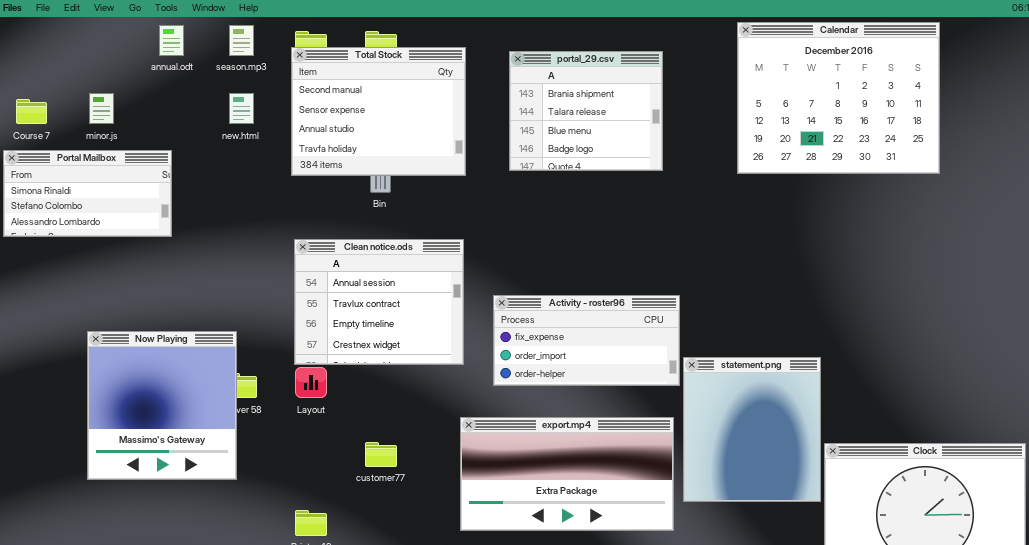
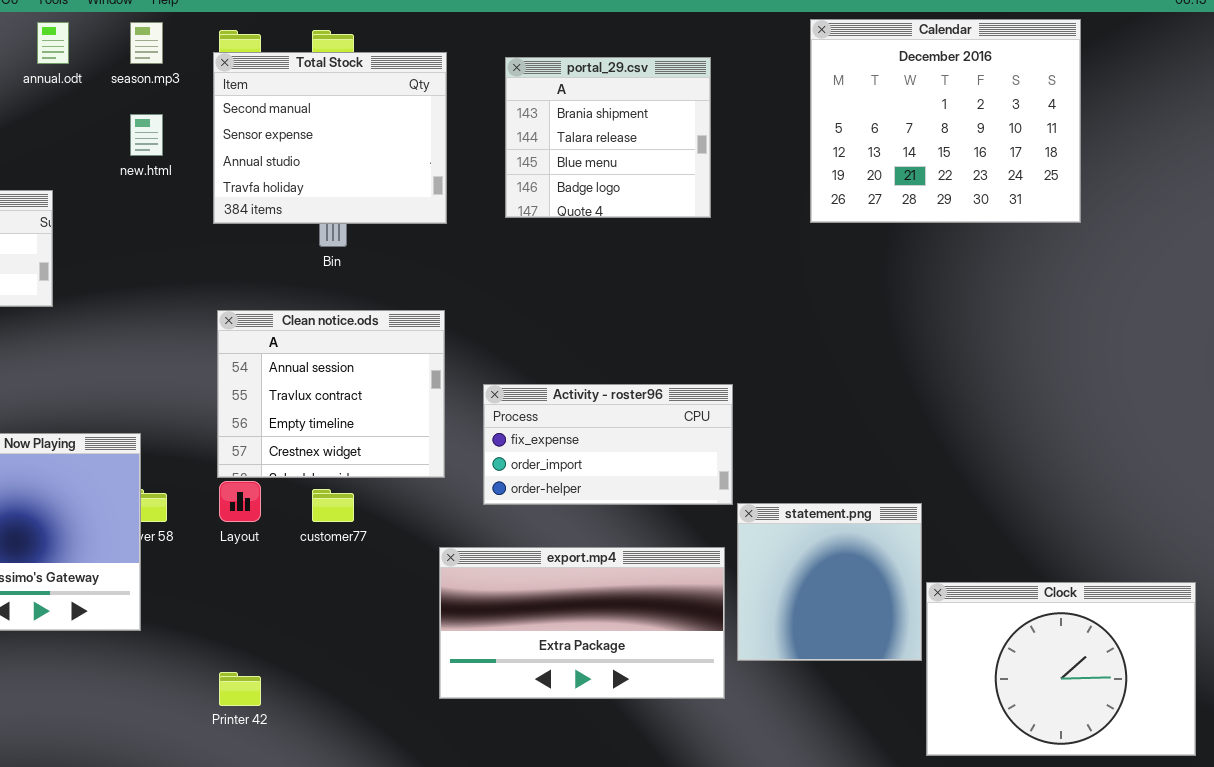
statement.png: [683,357,821,502] -> [737,503,922,661], resized
customer77: [365,442,397,467] -> [312,489,354,522], moved

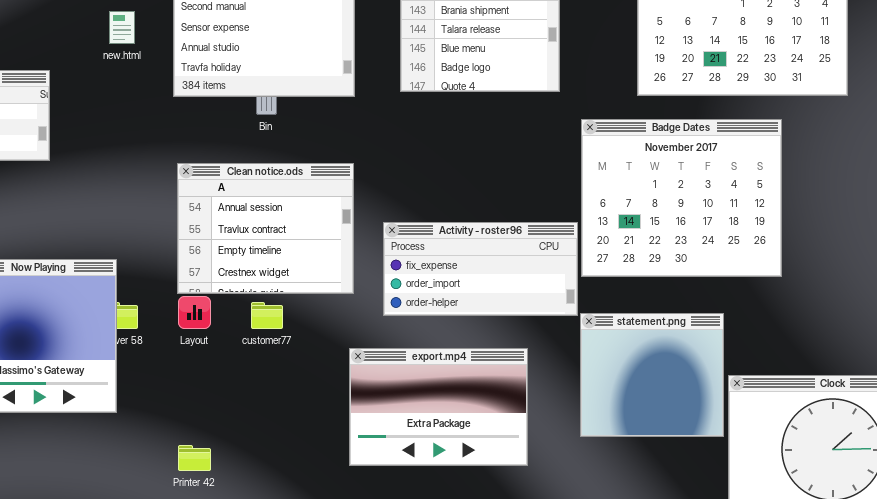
Badge Dates: none -> [581,119,782,277], opened
export.mp4: [439,547,725,699] -> [349,348,528,466], resized

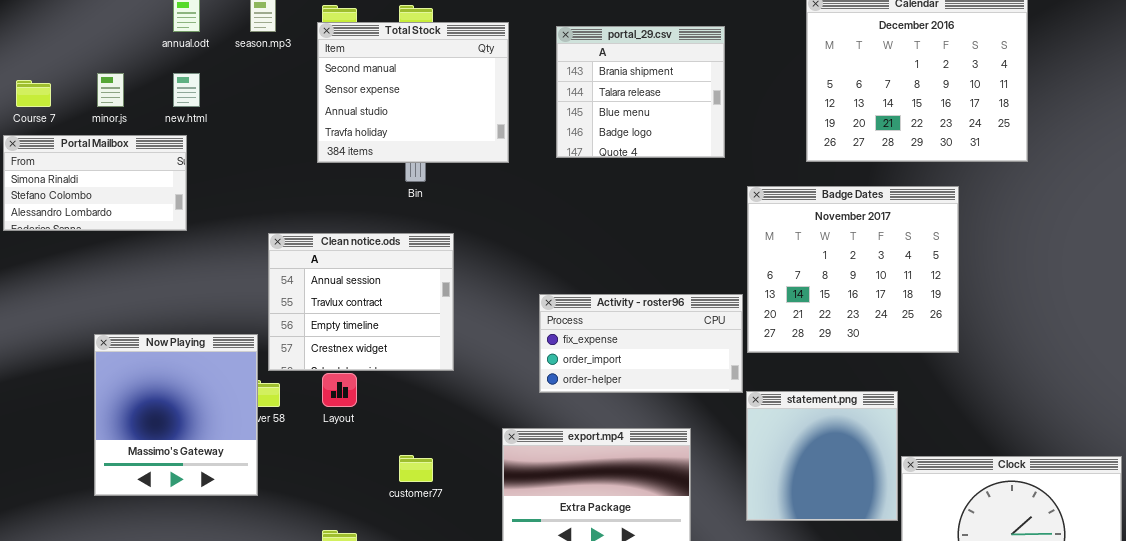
new.html: [109,11,135,44] -> [173,73,200,107], moved
Clean notice.ods: [177,163,354,294] -> [268,233,454,371], moved
customer77: [251,302,283,329] -> [399,455,433,482], moved

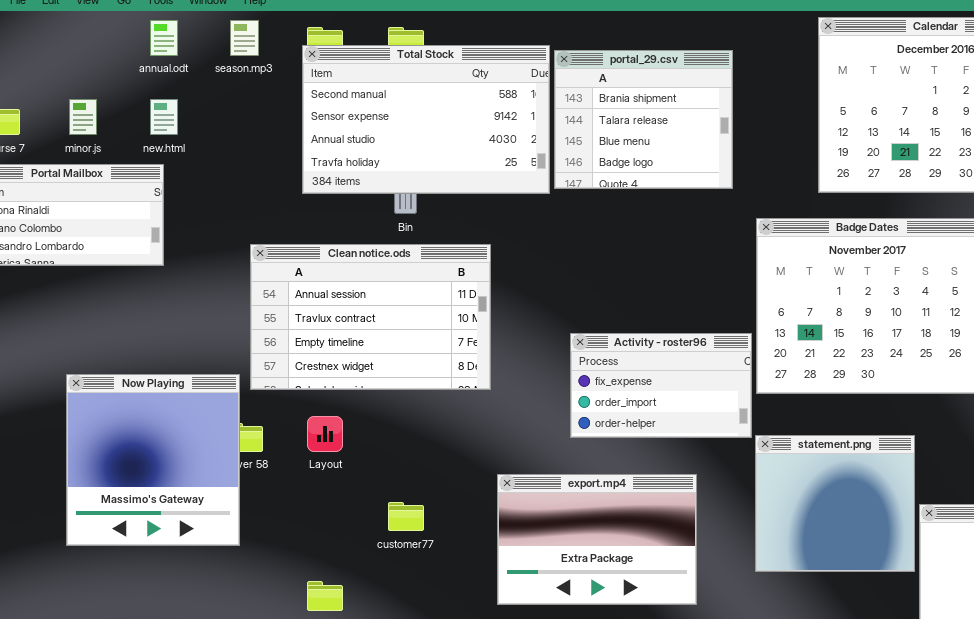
Total Stock: [317,22,509,163] -> [302,45,550,194], resized
Clean notice.ods: [268,233,454,371] -> [250,244,491,390], moved, resized
Activity - roster96: [539,294,743,393] -> [570,333,752,438], resized

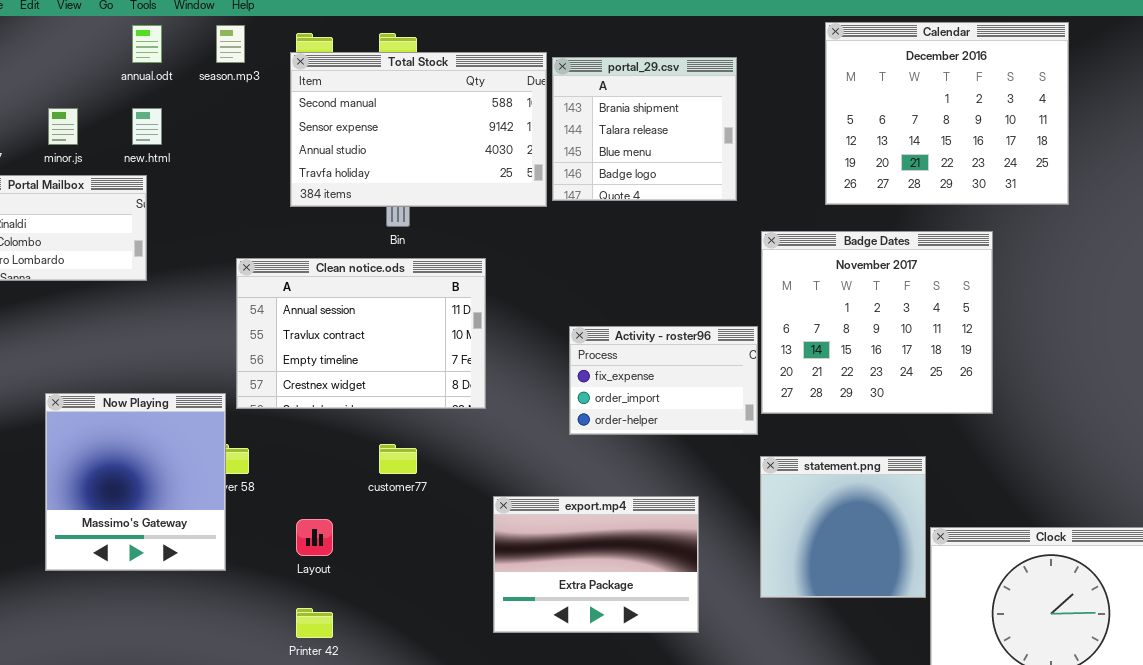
Activity - roster96: [570,333,752,438] -> [569,326,758,435], moved
Layout: [307,416,343,452] -> [296,519,333,556], moved
customer77: [388,502,424,531] -> [379,444,417,474], moved

